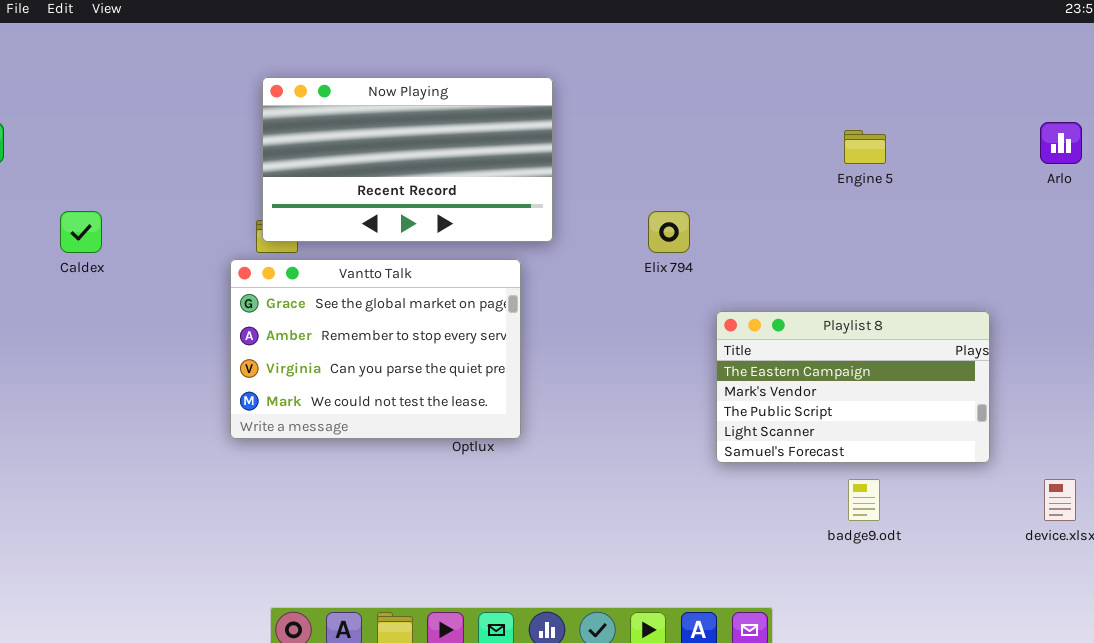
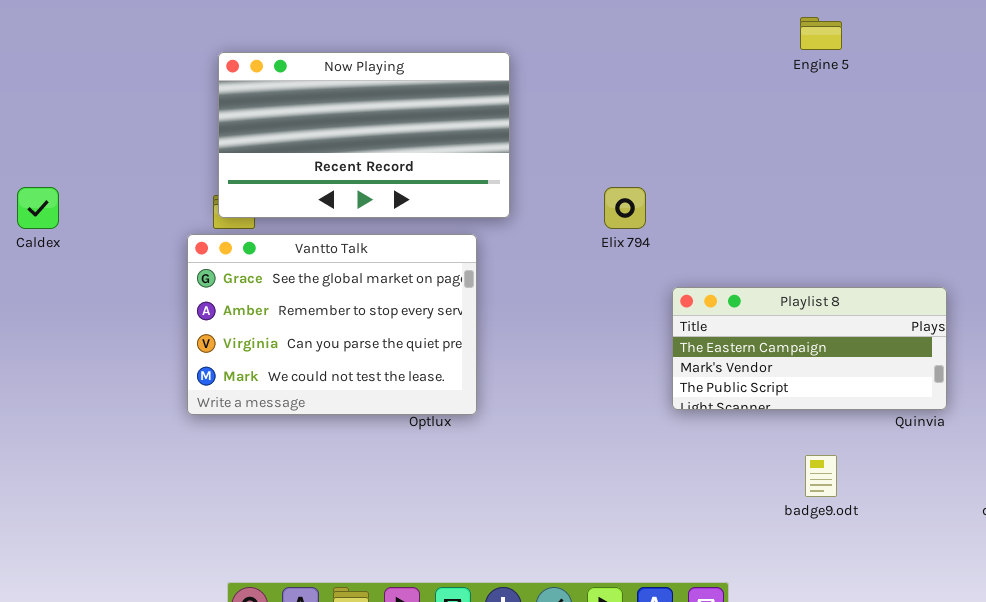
Engine 5: [844,130,886,164] -> [800,17,842,50], moved
Playlist 8: [716,311,990,463] -> [672,287,947,410], resized

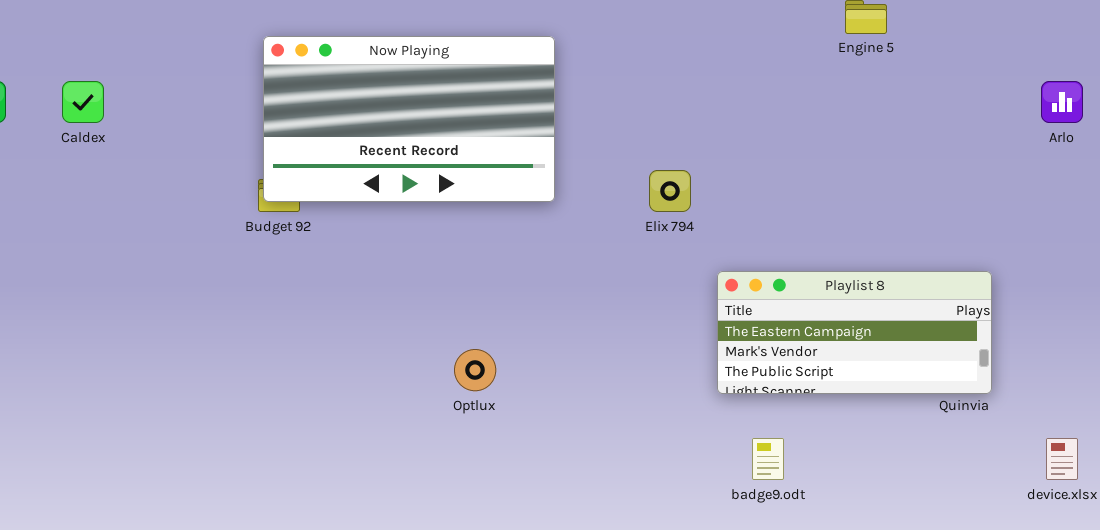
Caldex: [17,187,59,229] -> [62,81,104,123], moved
Vantto Talk: [187,234,477,415] -> none, closed
badge9.odt: [805,455,837,497] -> [752,438,784,480], moved

